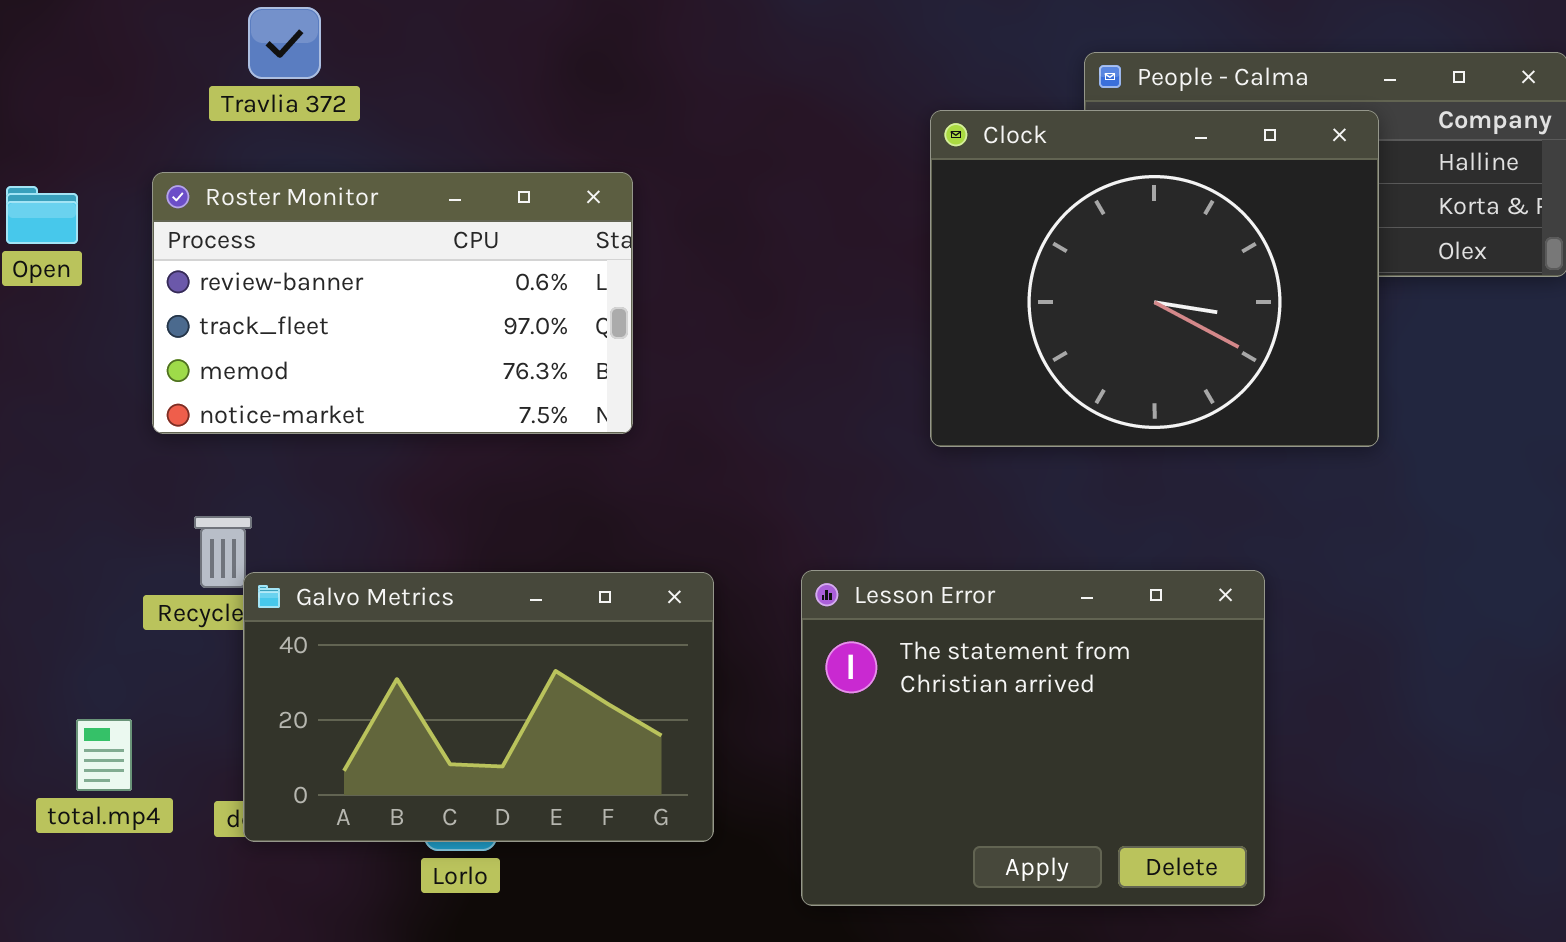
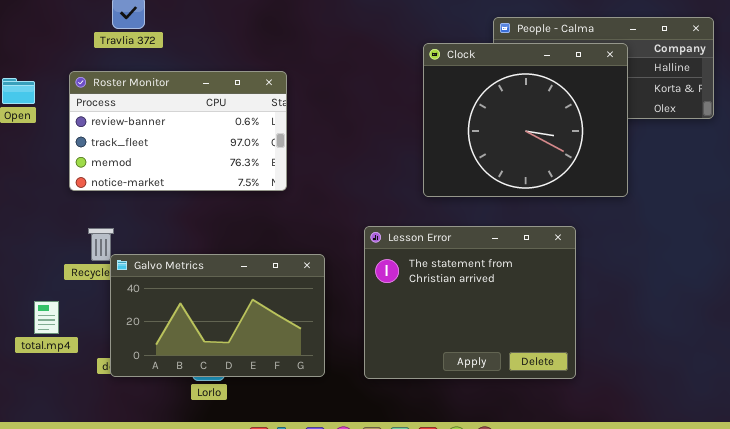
Lesson Error: [801,570,1265,906] -> [364,226,576,379], moved
total.mp4: [76,719,132,791] -> [34,301,59,334], moved

